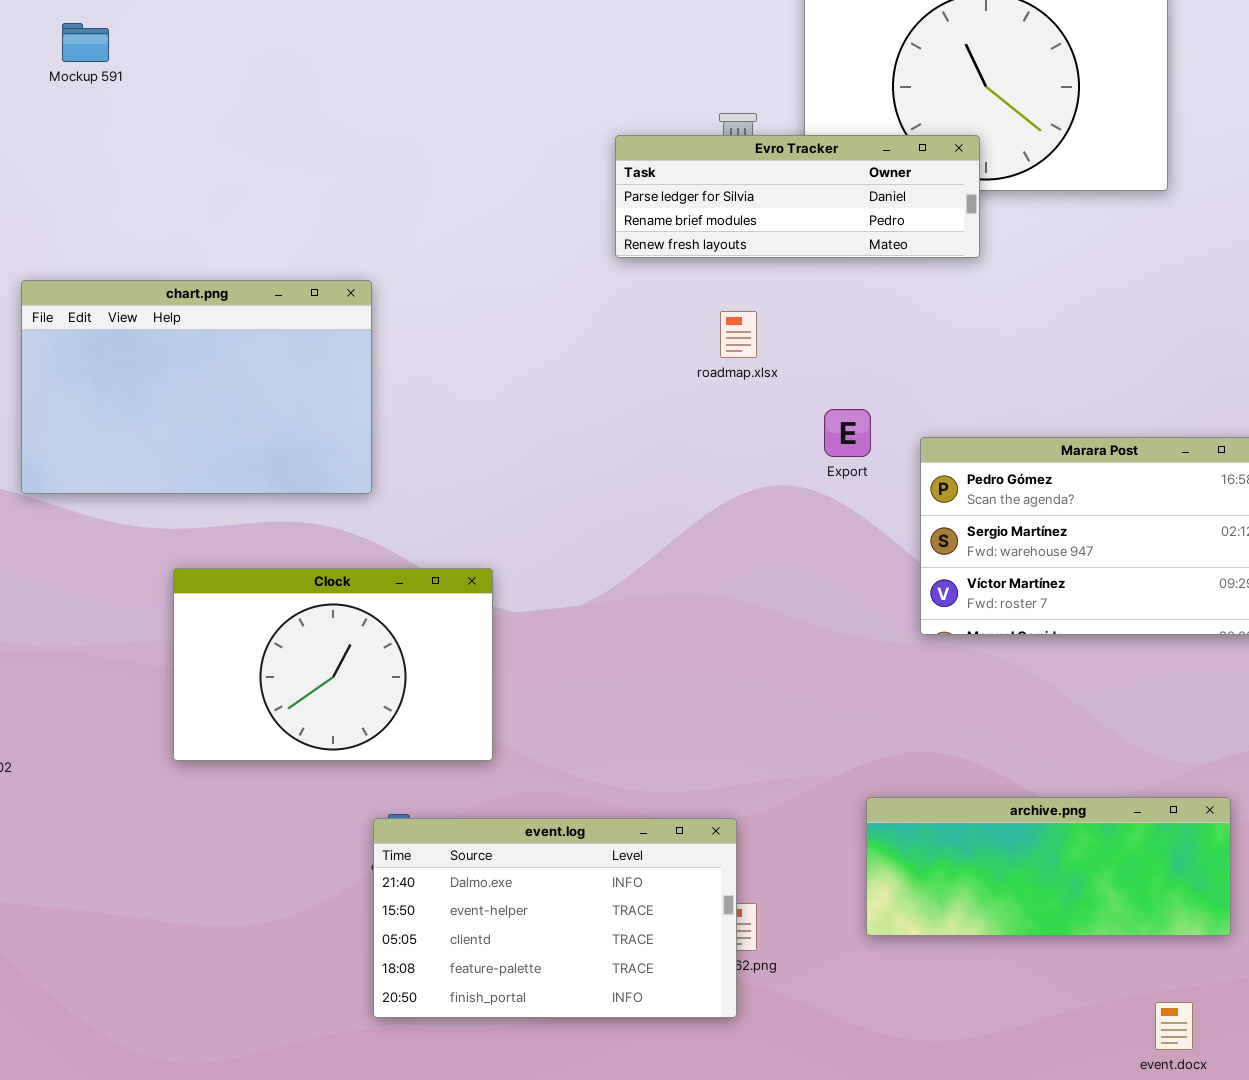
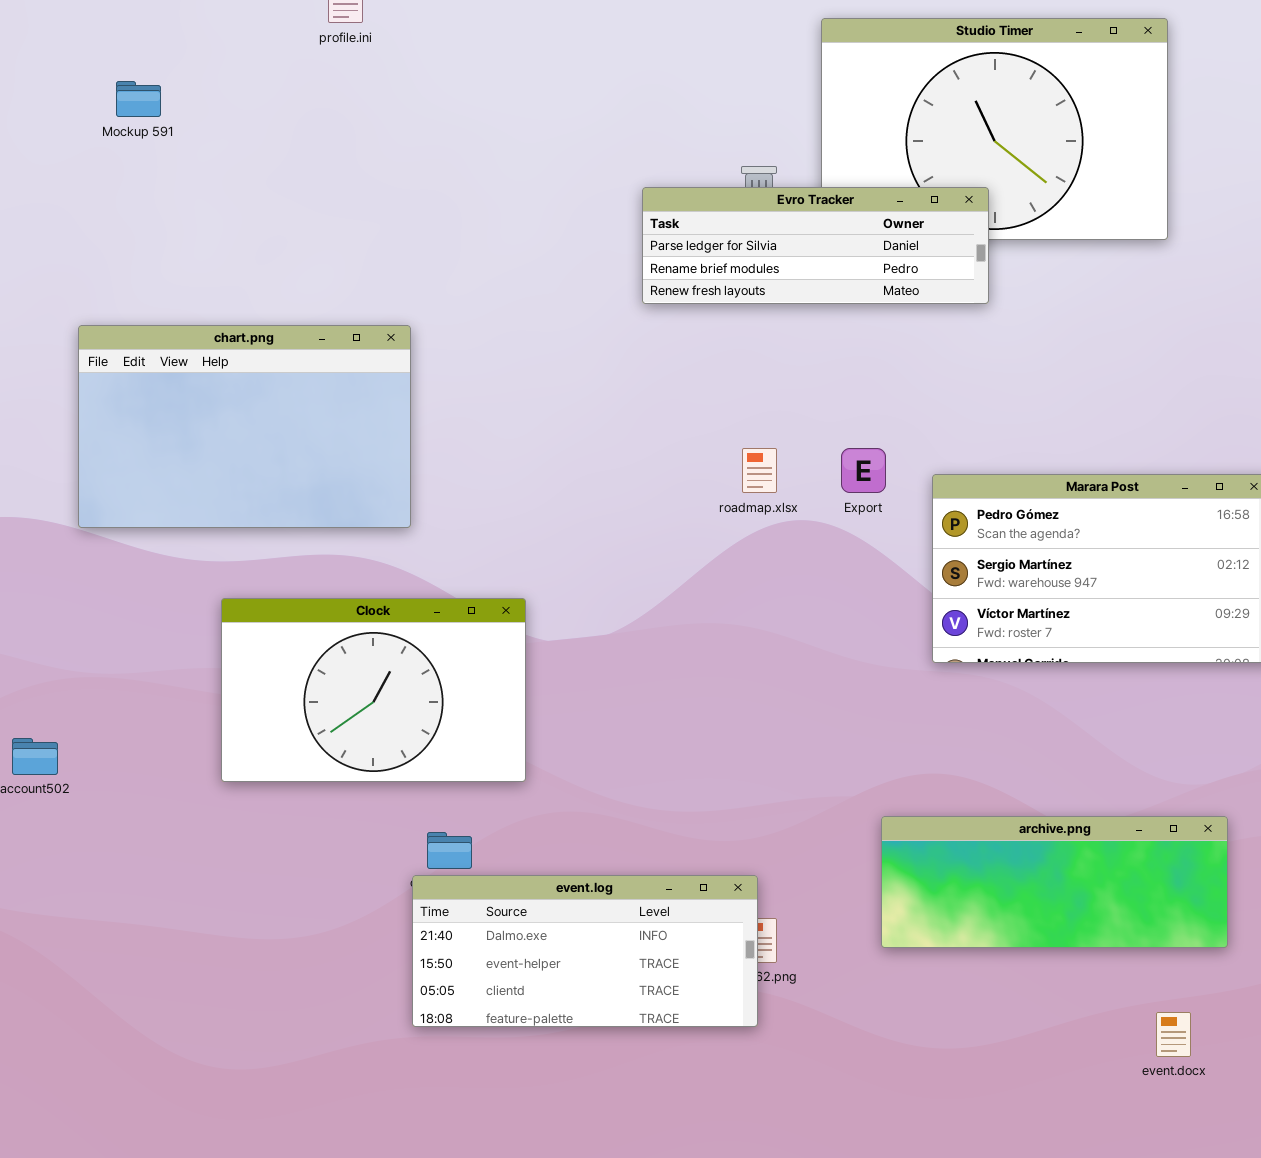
roadmap.xlsx: [720,311,757,358] -> [742,448,777,493], moved
event.log: [373,818,737,1018] -> [412,875,758,1027], resized

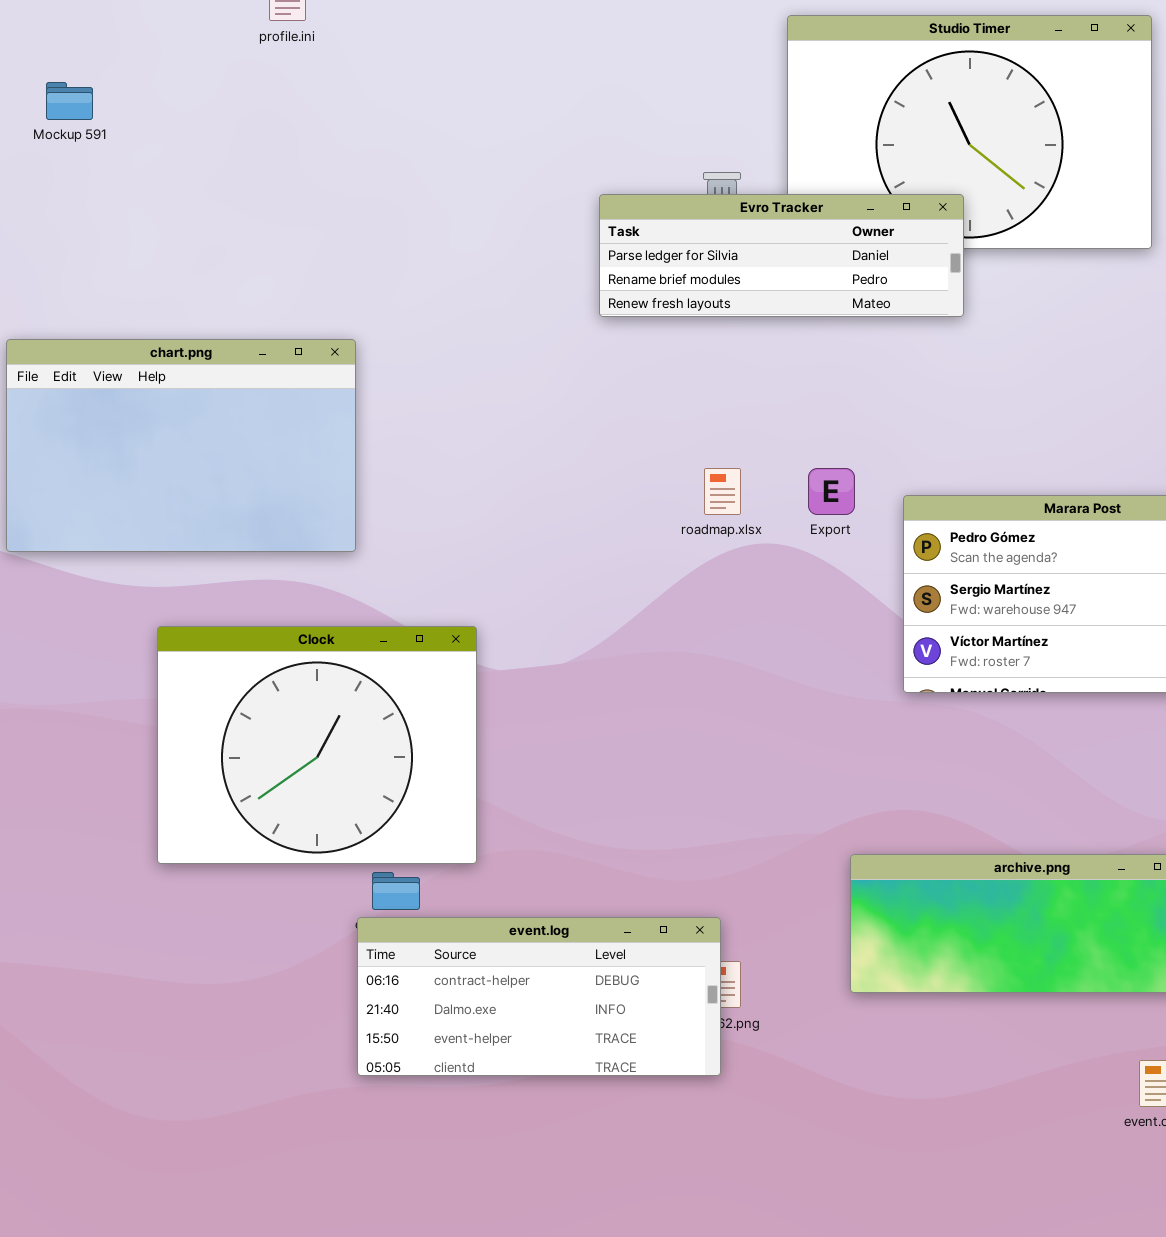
Clock: [221,598,526,782] -> [157,626,477,864], resized
event.log: [412,875,758,1027] -> [357,917,721,1076], scrolled up 1 row

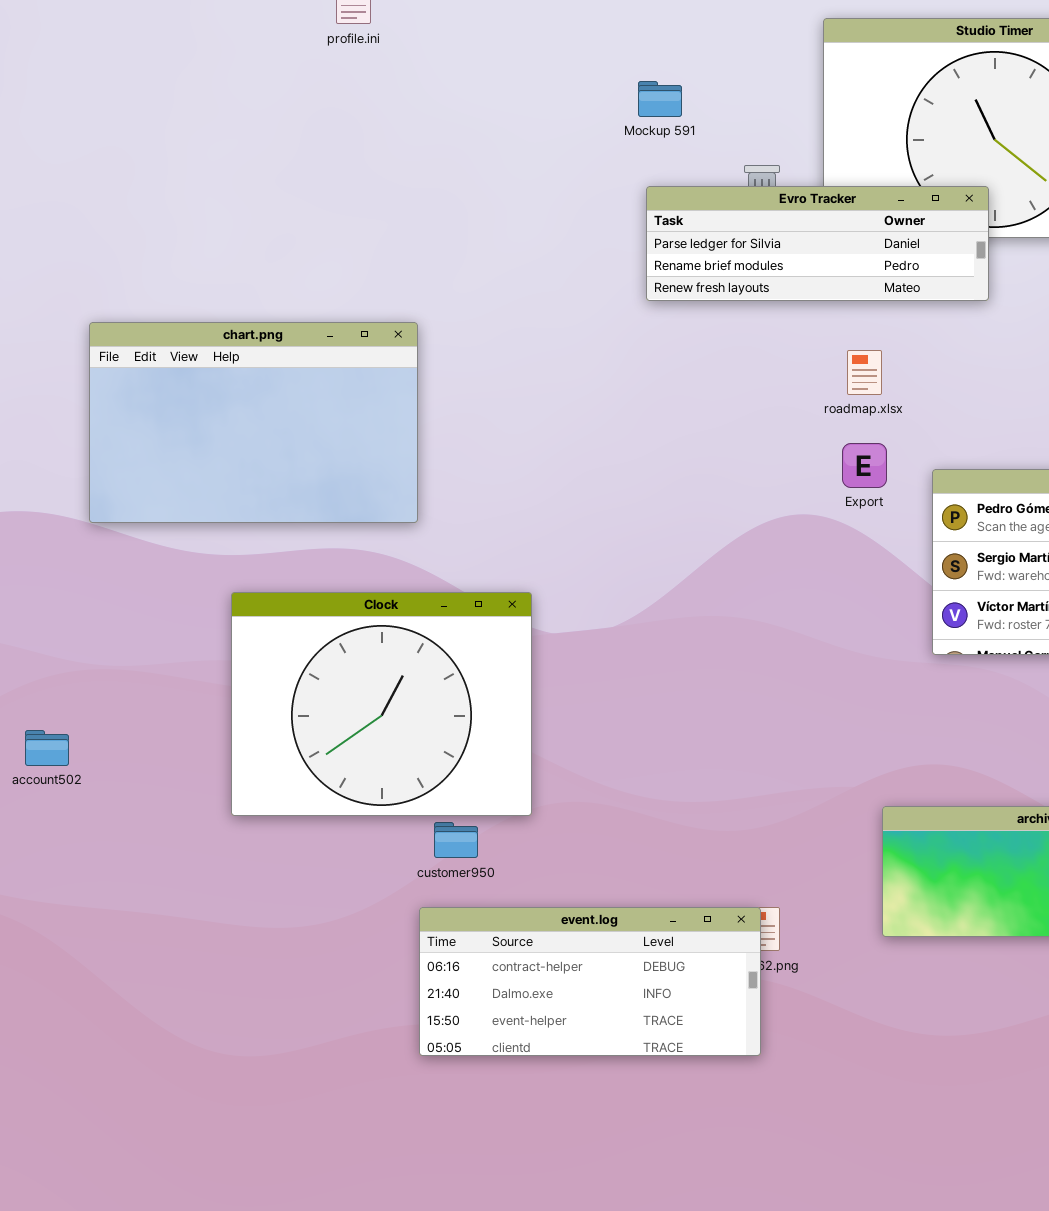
Mockup 591: [46,82,93,120] -> [638,81,682,117], moved
roadmap.xlsx: [704,468,741,515] -> [847,350,882,395], moved
event.log: [357,917,721,1076] -> [419,907,761,1056], moved

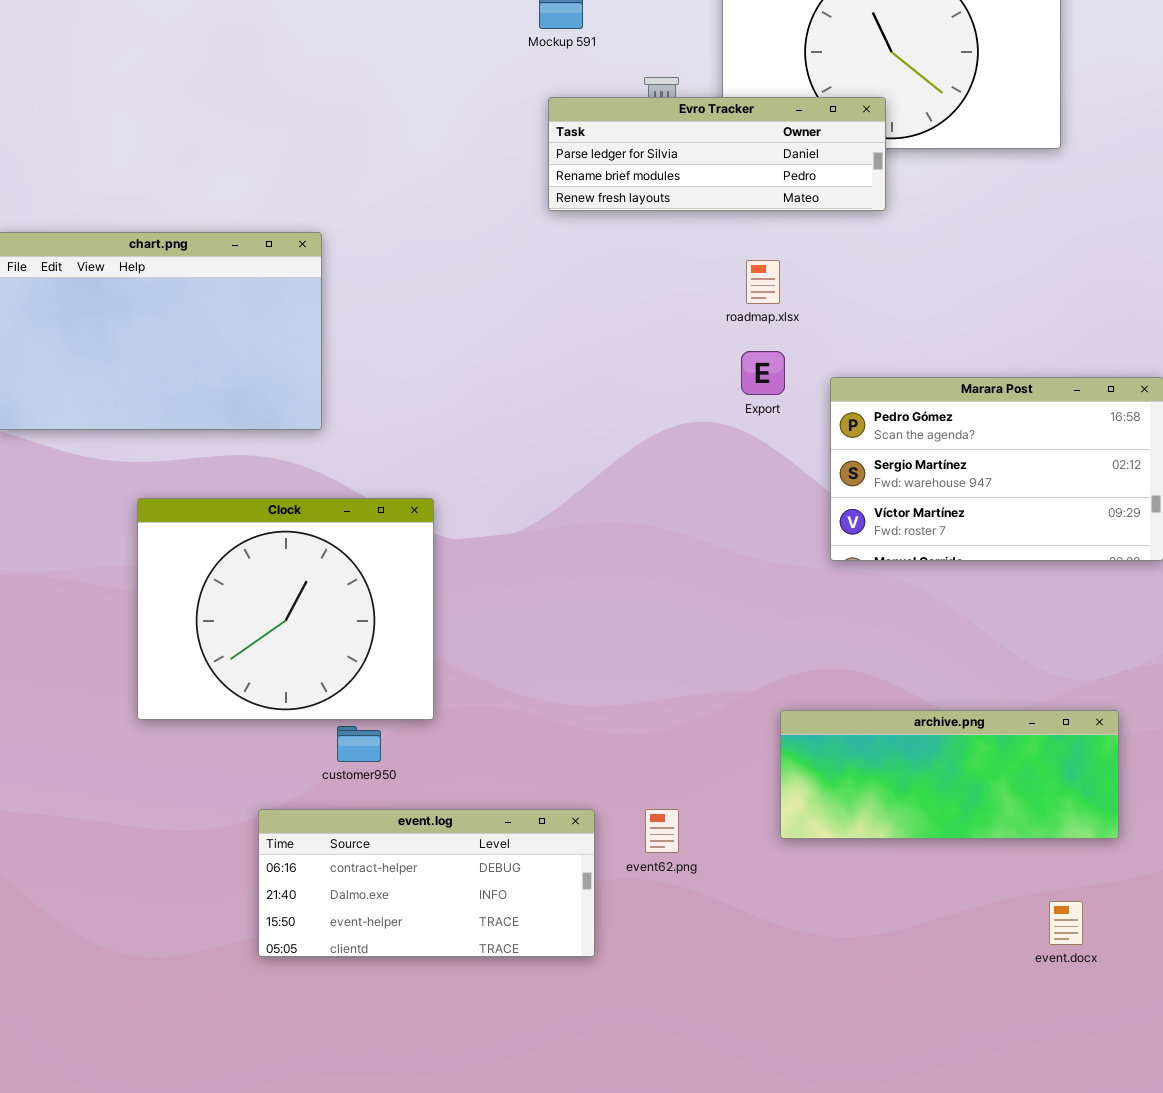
event.log: [419,907,761,1056] -> [258,809,595,957], moved

